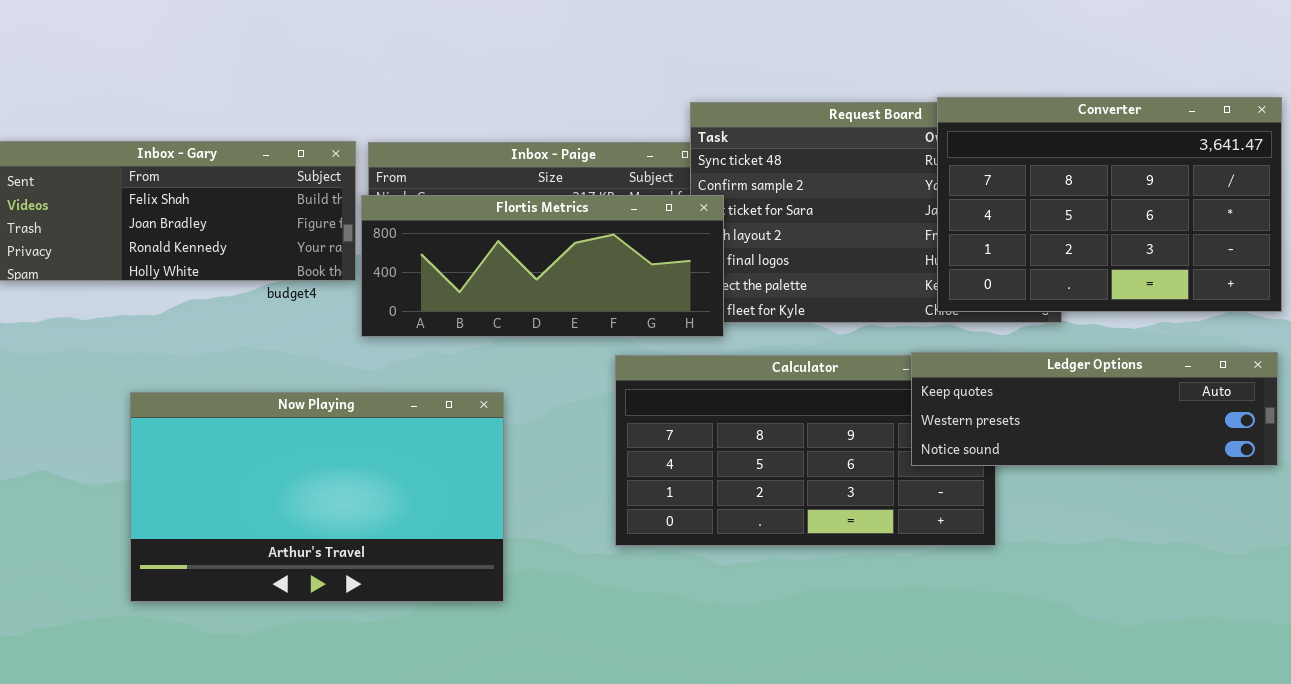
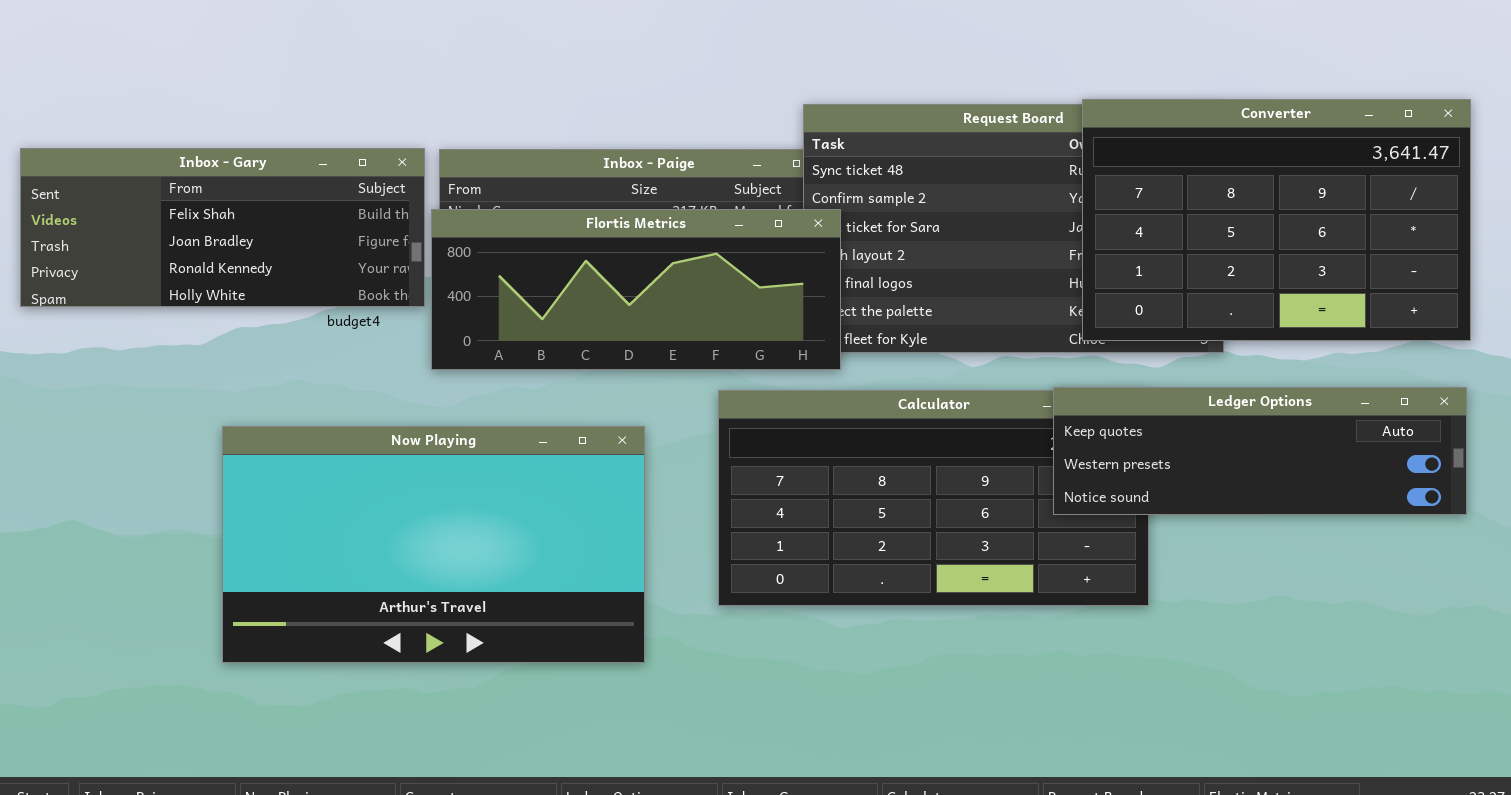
Now Playing: [130,392,504,602] -> [222,426,645,663], moved

